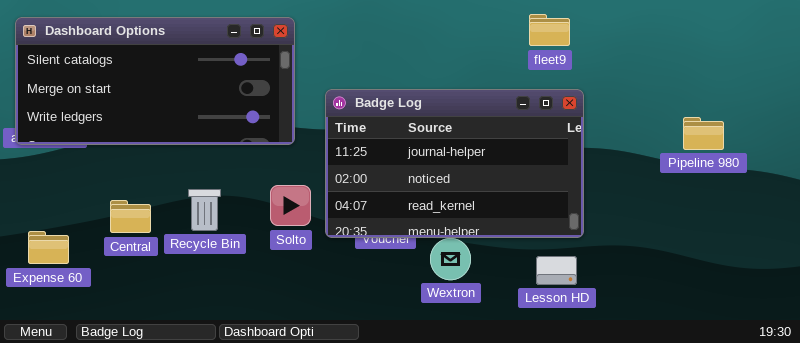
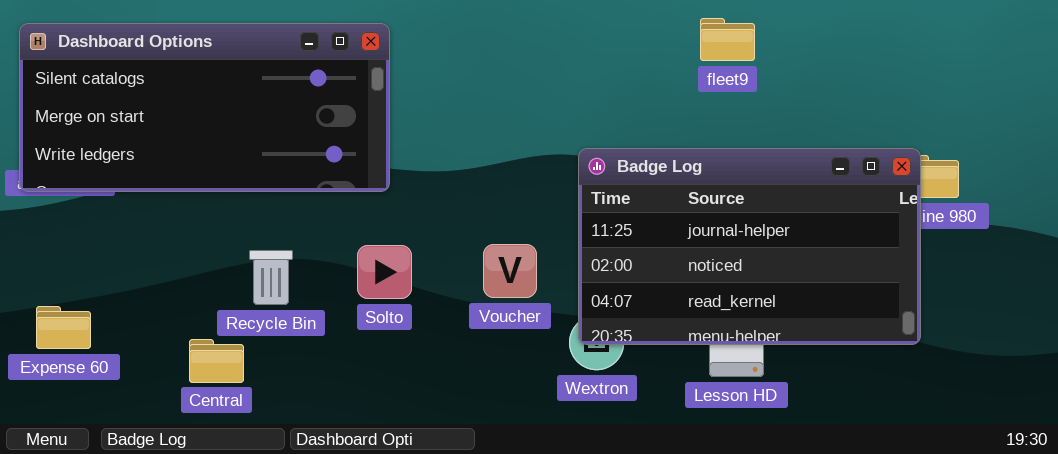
Badge Log: [325,89,584,238] -> [578,148,921,345], moved
Central: [110,200,151,233] -> [189,339,244,383], moved

